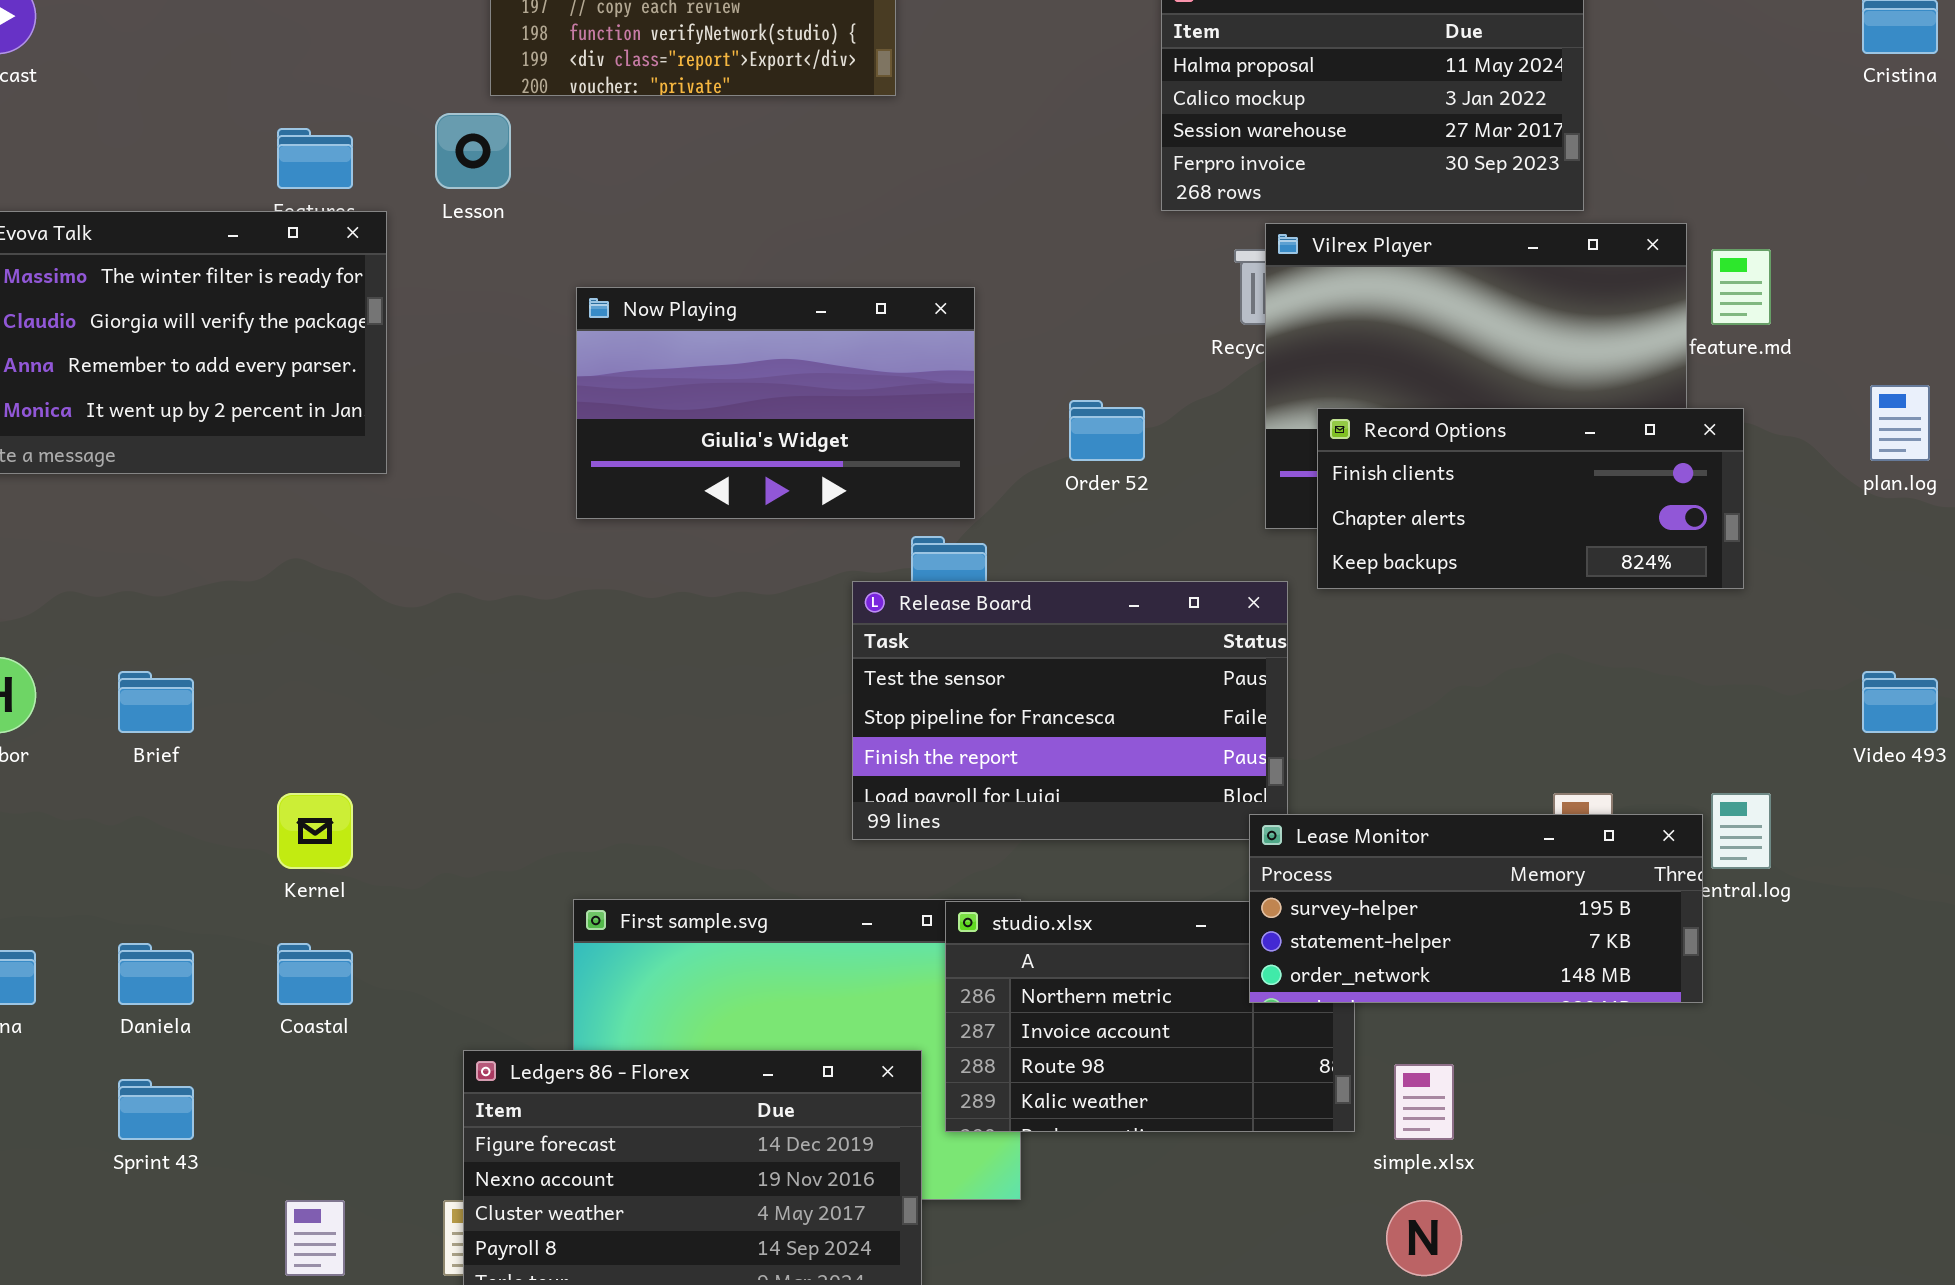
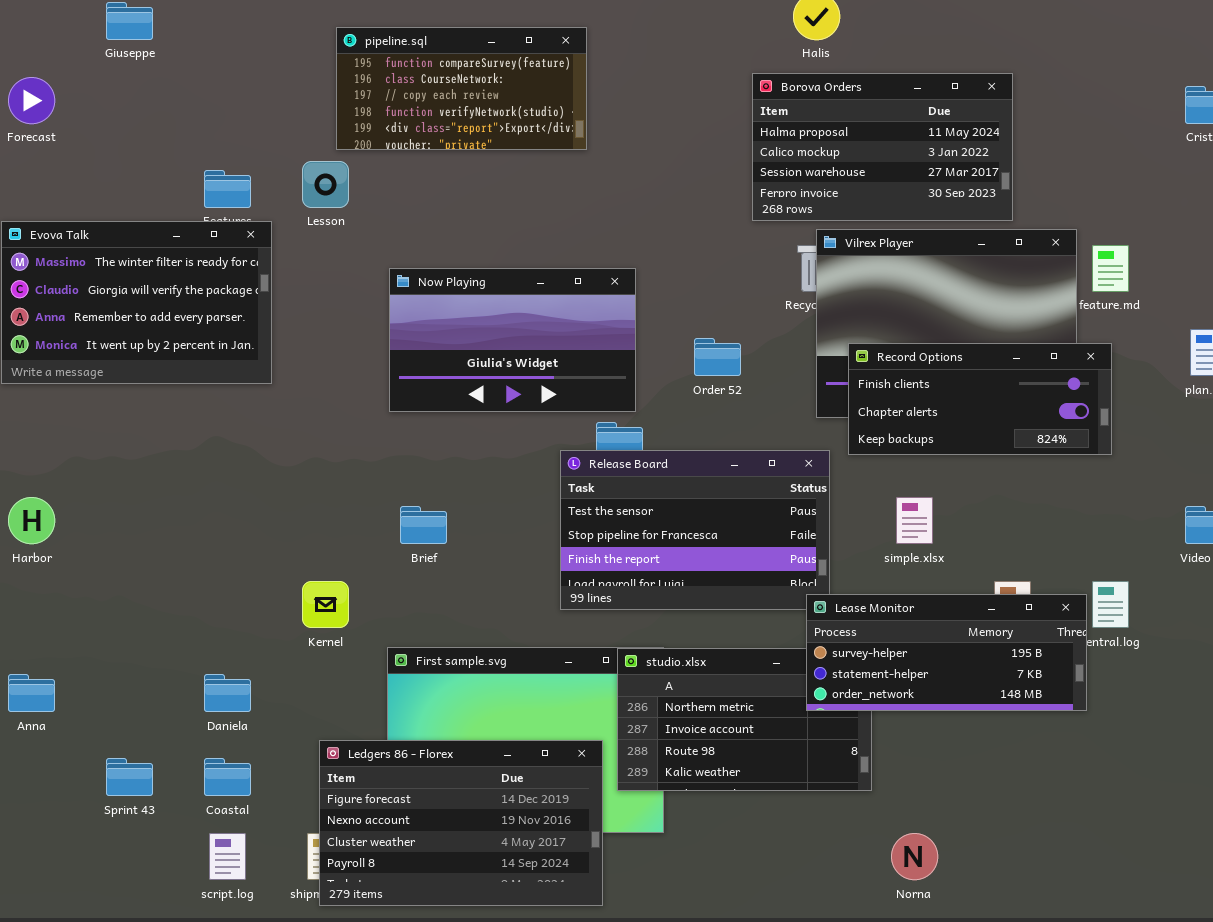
Brief: [118,671,194,733] -> [400,506,447,544], moved
Kernel: [277,793,353,869] -> [302,581,349,628], moved
Daniela: [118,943,194,1005] -> [204,674,251,712], moved
Coastal: [277,943,353,1005] -> [204,758,251,796], moved
simple.xlsx: [1394,1064,1454,1140] -> [896,497,933,544], moved

